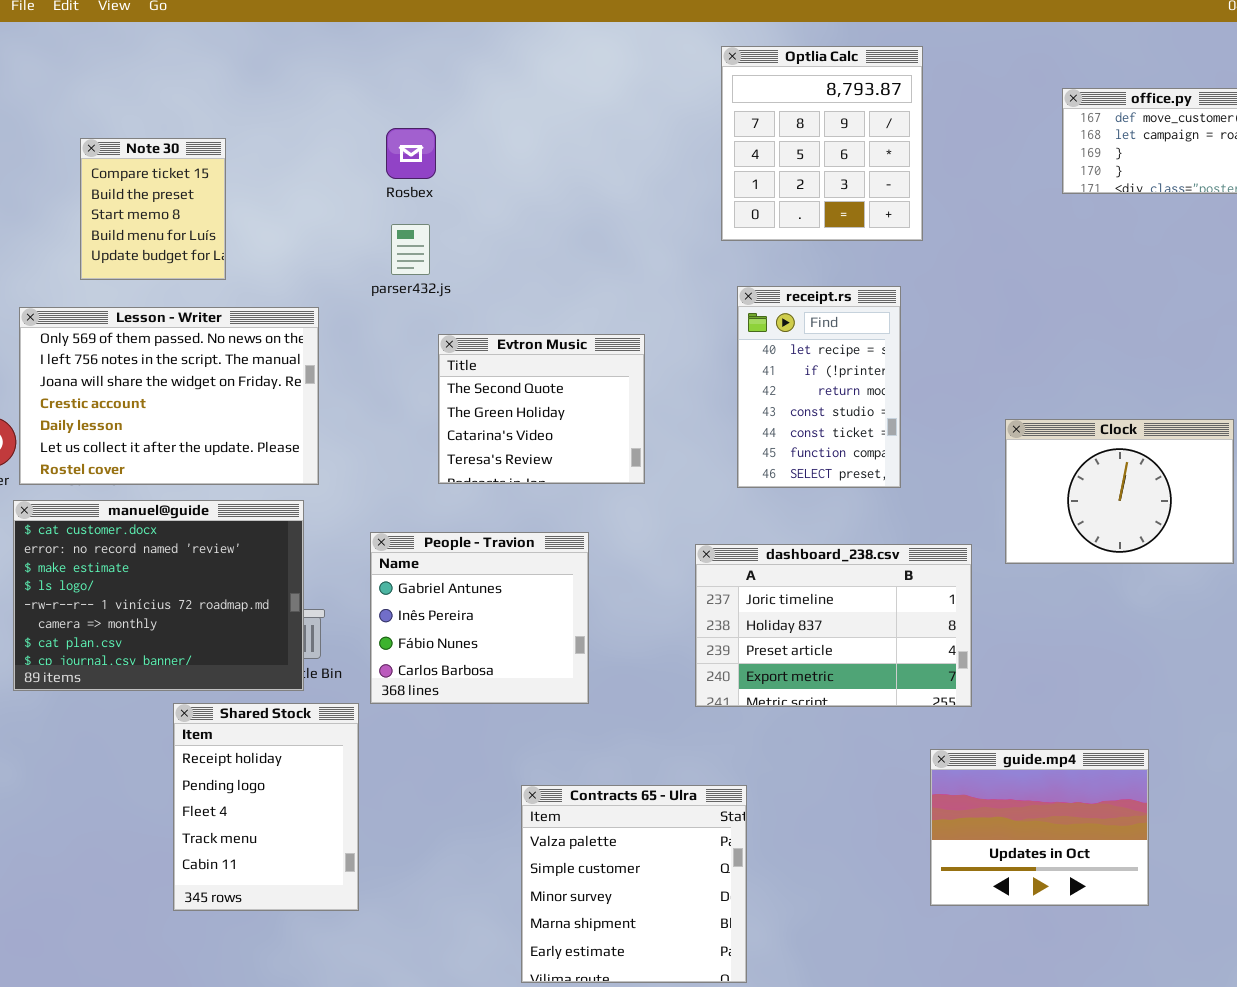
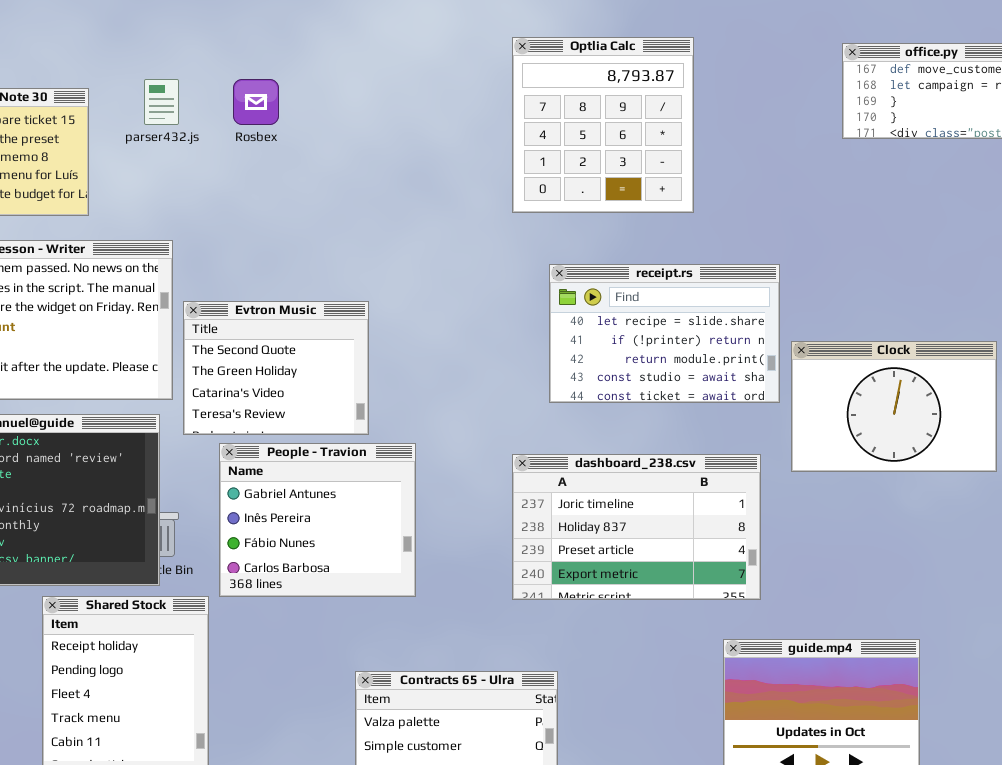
Optlia Calc: [721,46,923,241] -> [512,37,694,213], moved
parser432.js: [391,224,430,275] -> [144,79,179,125], moved
receipt.rs: [737,286,901,488] -> [549,264,780,403], resized
Evtron Music: [438,334,645,484] -> [183,301,369,435], moved

